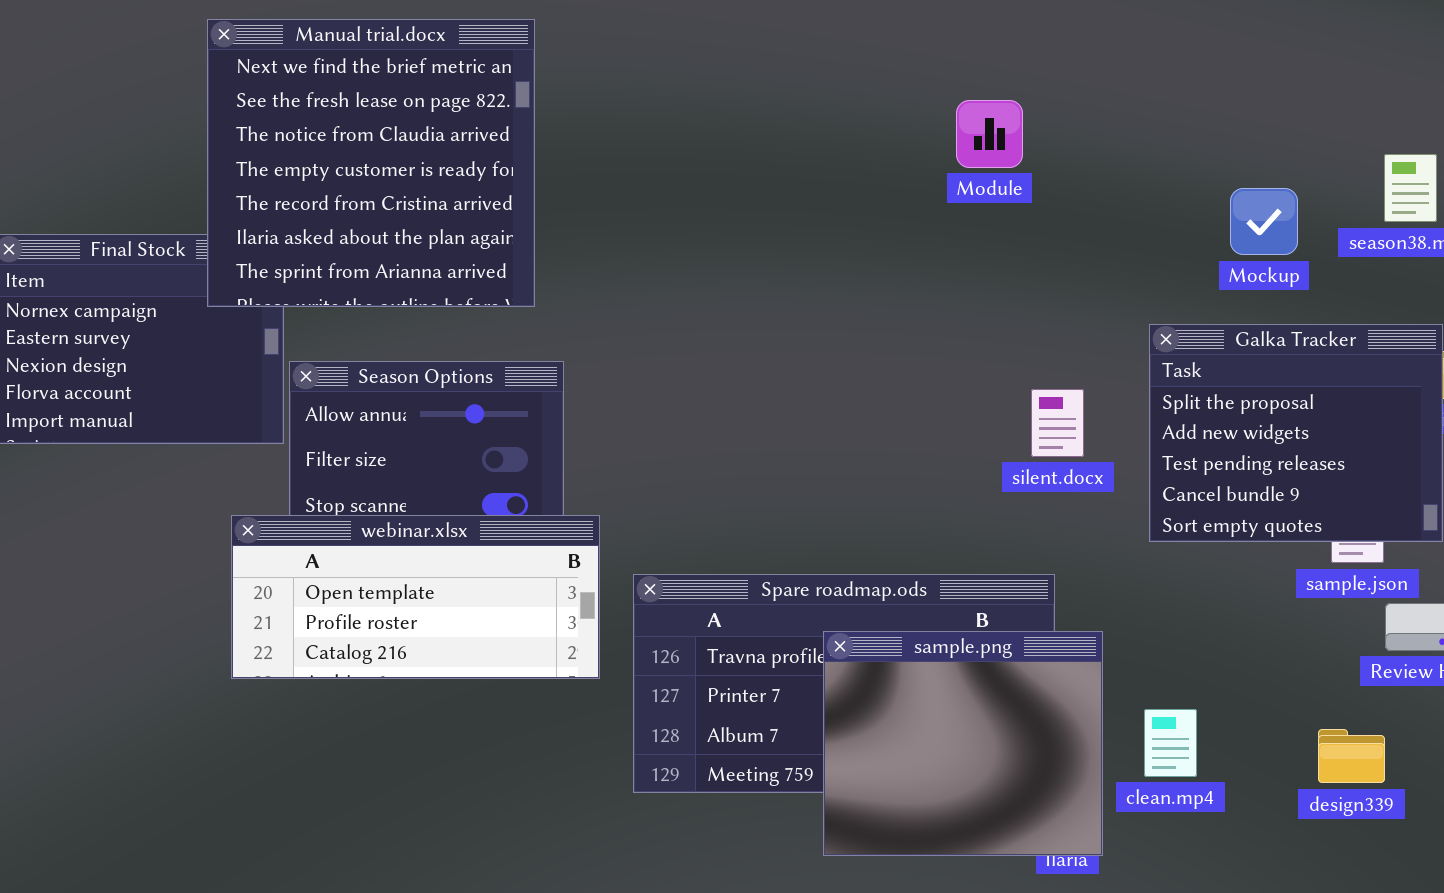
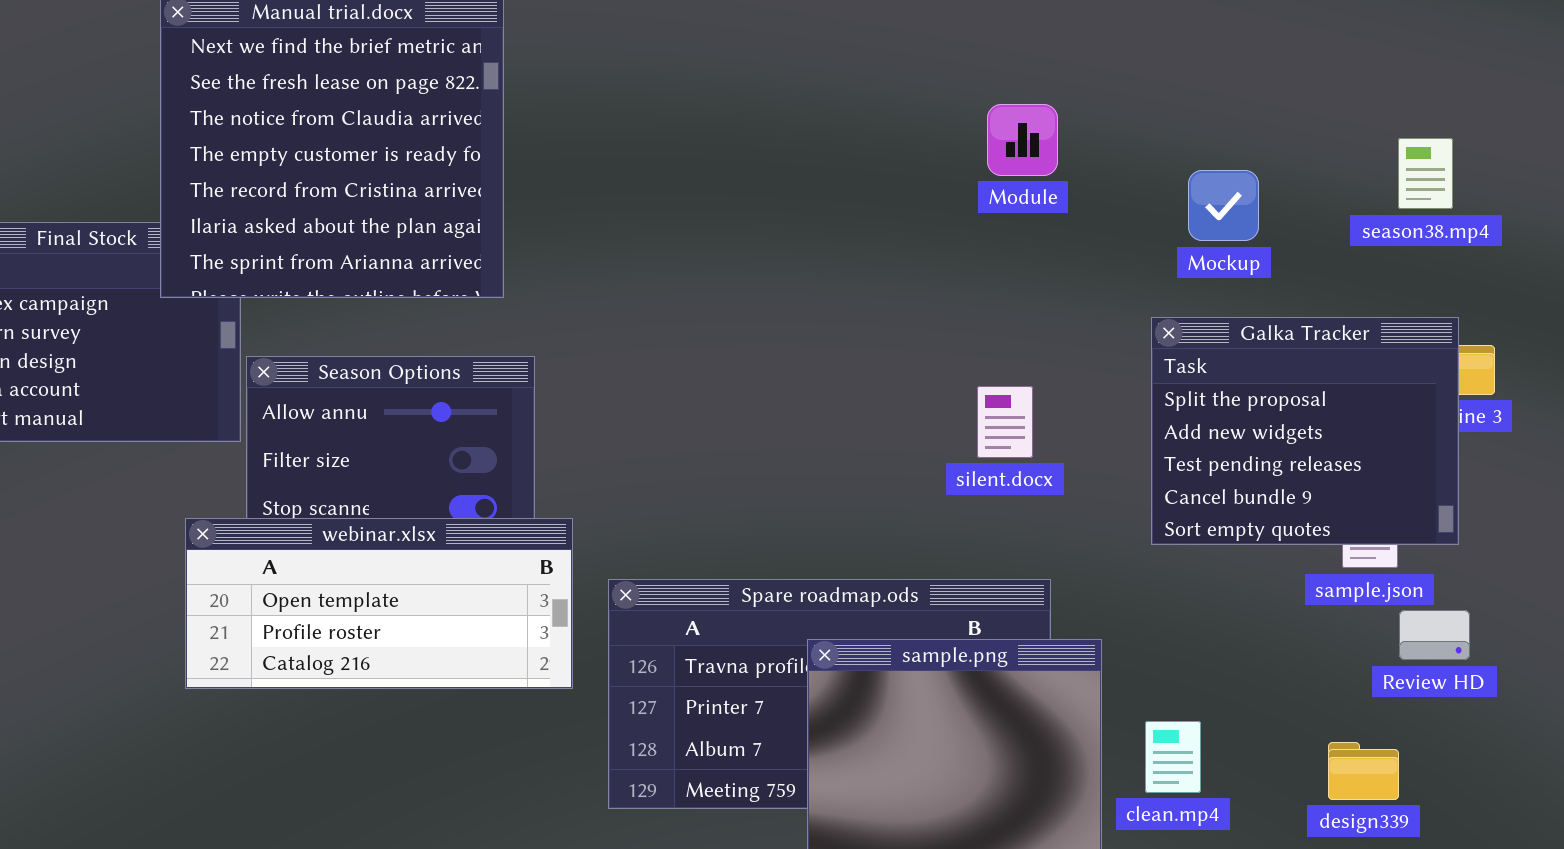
Module: [956,100,1023,168] -> [987,104,1058,176], moved
Mockup: [1230,188,1298,255] -> [1188,170,1259,241], moved
silent.docx: [1031,389,1084,457] -> [977,386,1033,458], moved

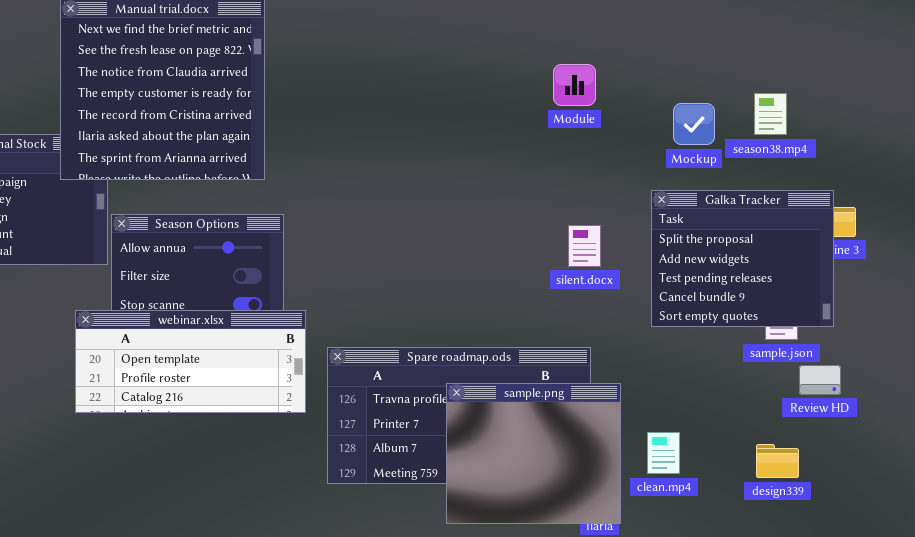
season38.mp4: [1398,138,1453,209] -> [754,93,787,135], moved
silent.docx: [977,386,1033,458] -> [568,225,601,267], moved

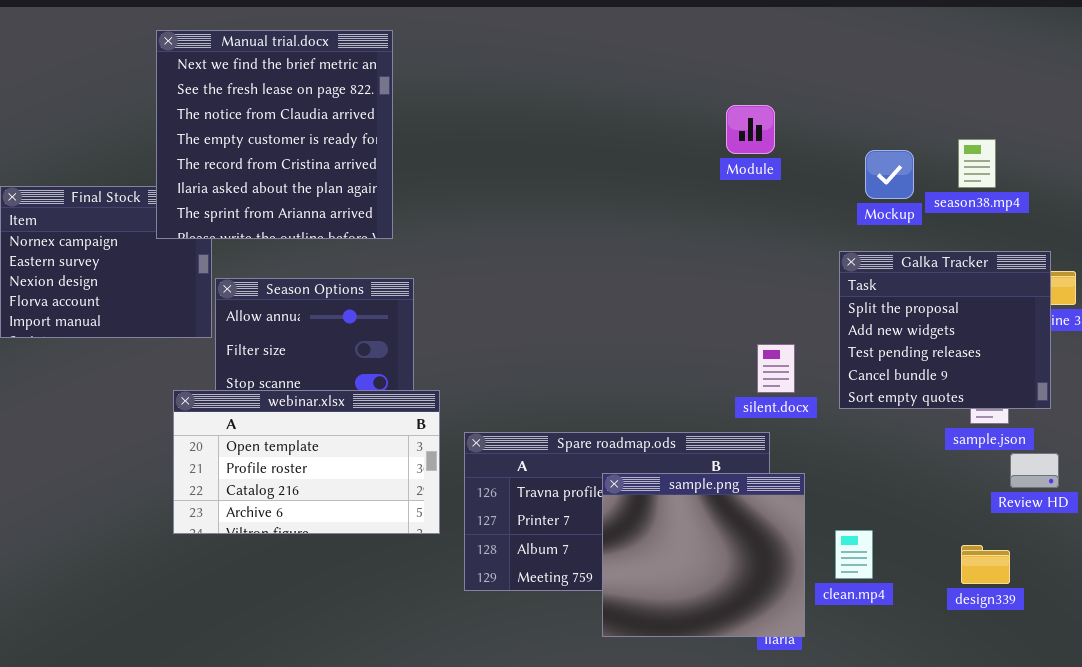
silent.docx: [568,225,601,267] -> [757,344,795,393], moved
webinar.xlsx: [75,310,306,413] -> [173,390,440,534], resized

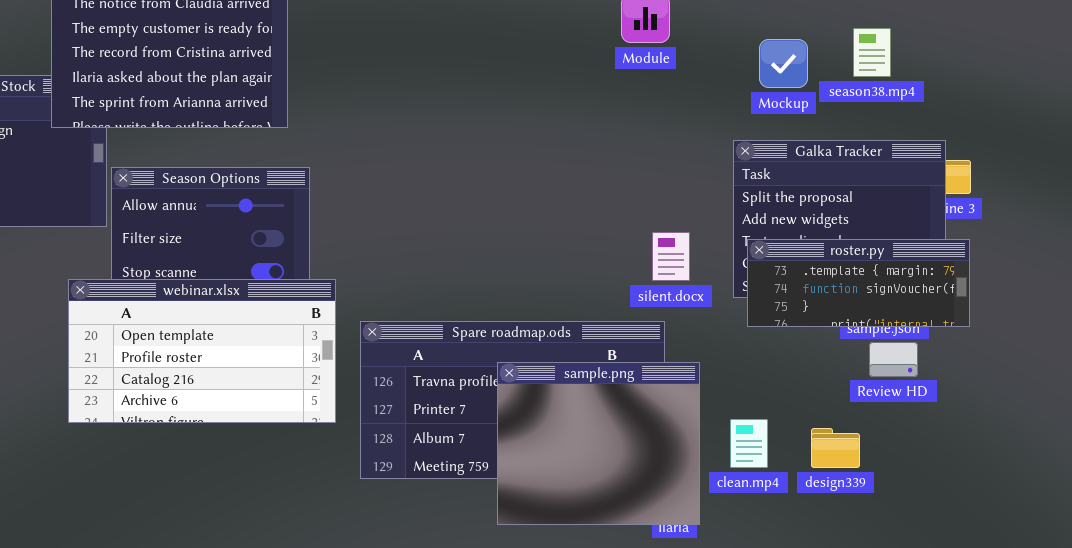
roster.py: none -> [747,239,970,327], opened
Review HD: [1010,453,1059,488] -> [869,342,918,377], moved
design339: [961,545,1010,584] -> [811,428,860,468], moved

